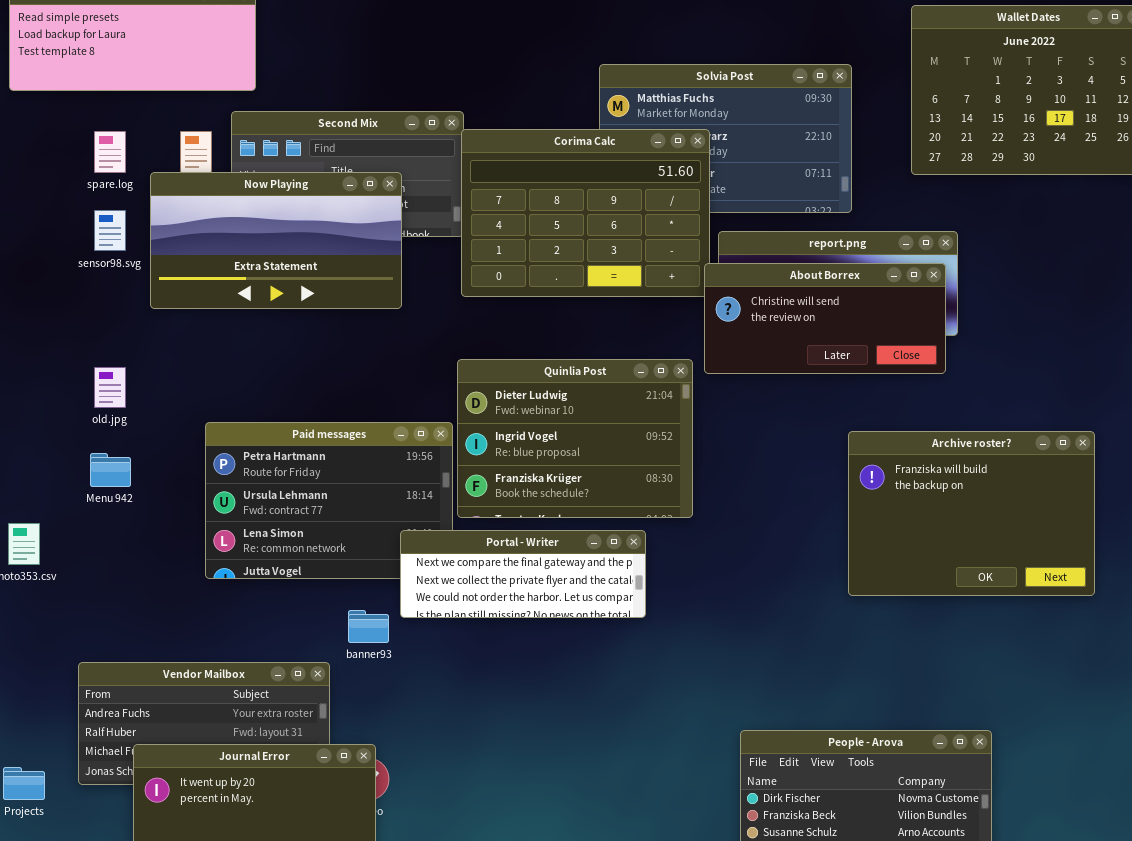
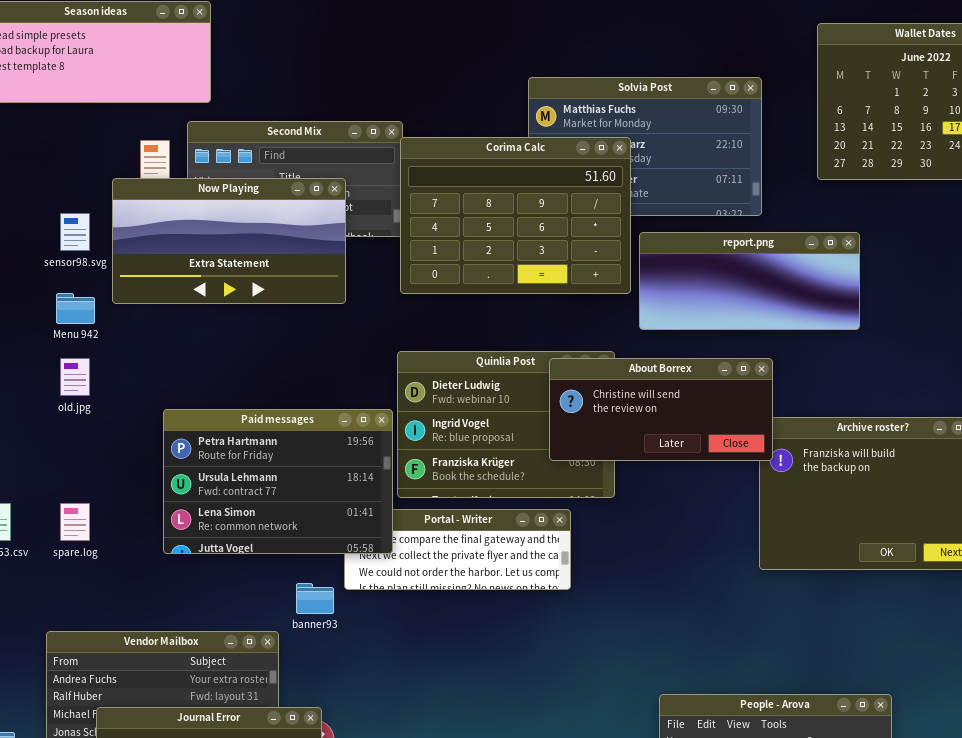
spare.log: [94,131,126,173] -> [60,503,90,541], moved
About Borrex: [704,263,946,374] -> [549,358,773,461], moved
Paid messages: [205,422,453,579] -> [163,409,393,554], raised
Menu 942: [90,453,131,487] -> [56,293,95,324], moved

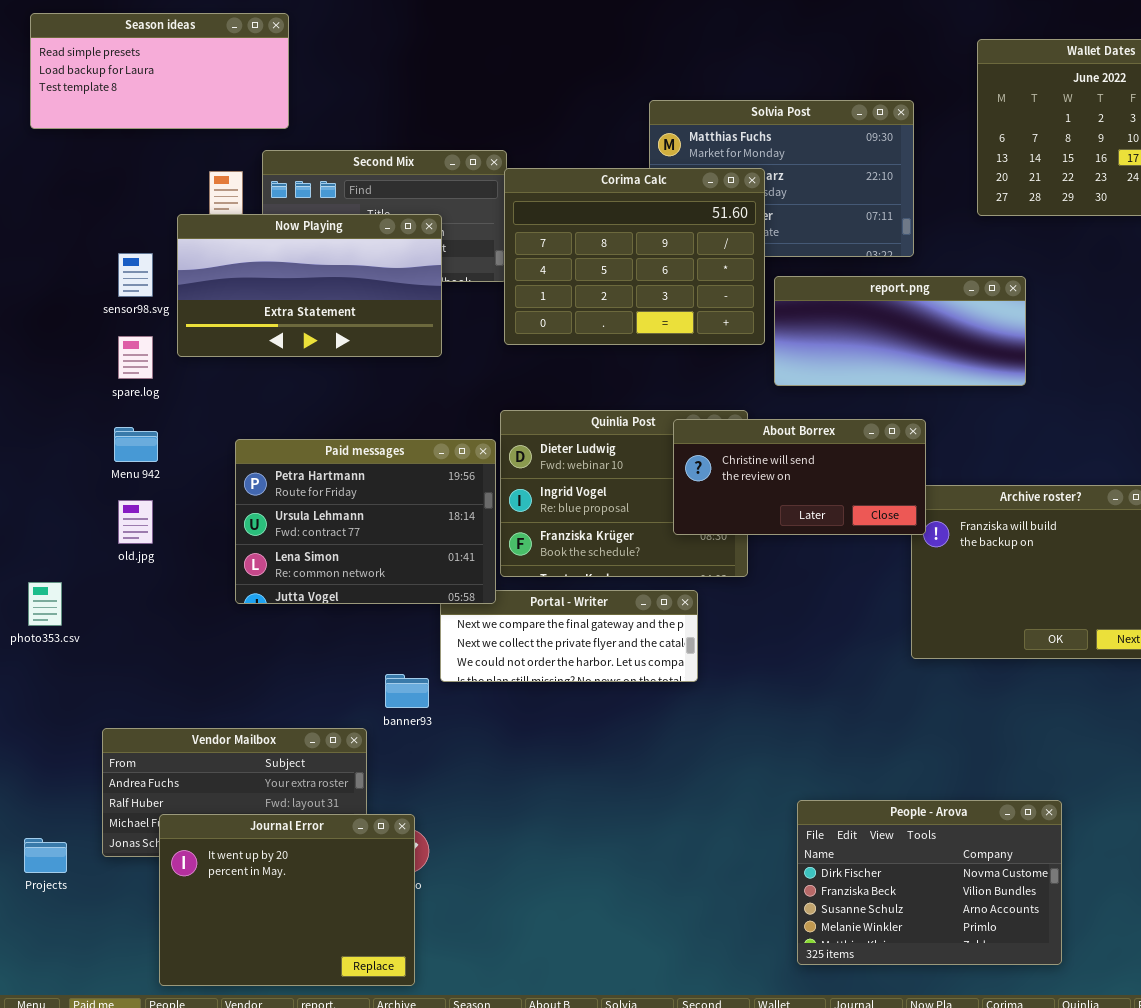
Menu 942: [56,293,95,324] -> [114,427,158,462], moved
old.jpg: [60,358,90,396] -> [118,500,153,544], moved
Paid messages: [163,409,393,554] -> [235,439,496,604], moved
spare.log: [60,503,90,541] -> [118,336,153,379], moved

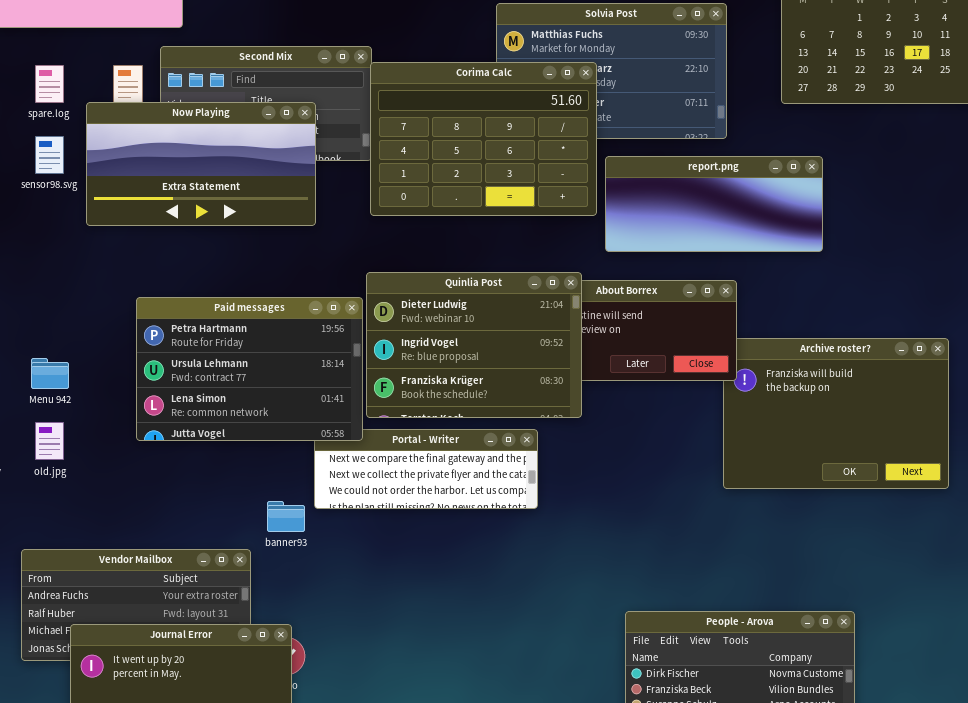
spare.log: [118,336,153,379] -> [35,65,64,103], moved
Quinlia Post: [500,410,748,577] -> [366,272,582,418], raised
Menu 942: [114,427,158,462] -> [31,358,69,389], moved
old.jpg: [118,500,153,544] -> [35,422,64,460], moved

